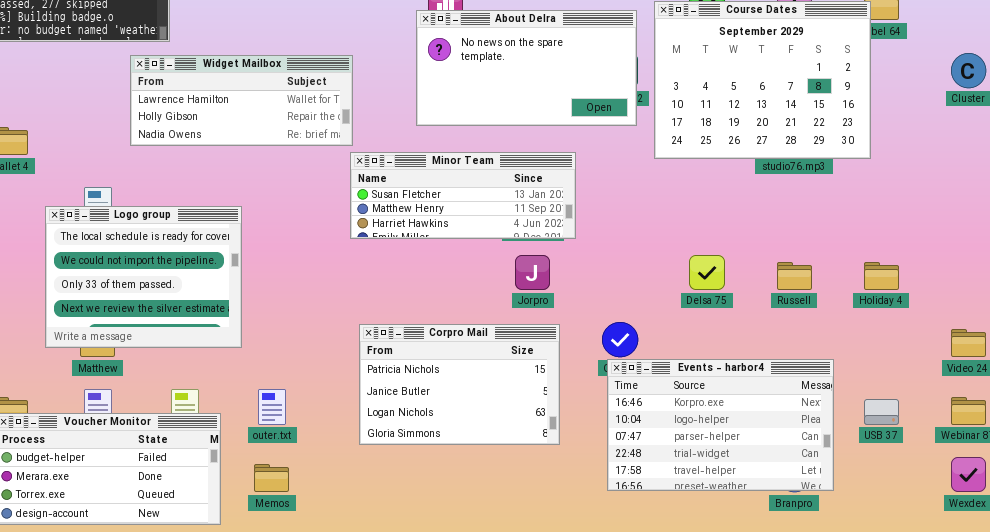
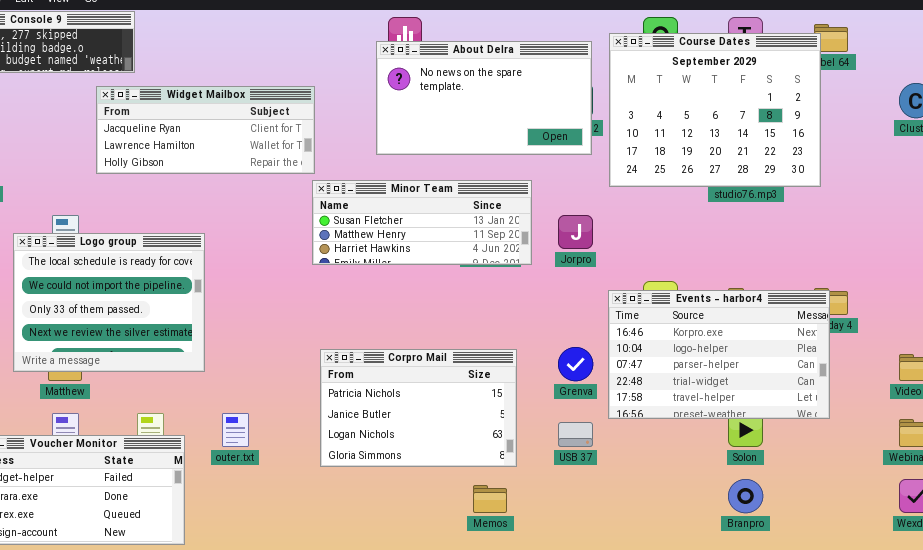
Widget Mailbox: [130,55,353,146] -> [96,86,315,174], scrolled up 1 row
Jorpro: [515,255,550,290] -> [558,215,593,249], moved
Events - harbor4: [607,359,834,491] -> [608,290,830,419], moved
USB 37: [864,399,899,425] -> [558,422,593,447], moved
Memos: [254,464,289,492] -> [473,485,507,513], moved

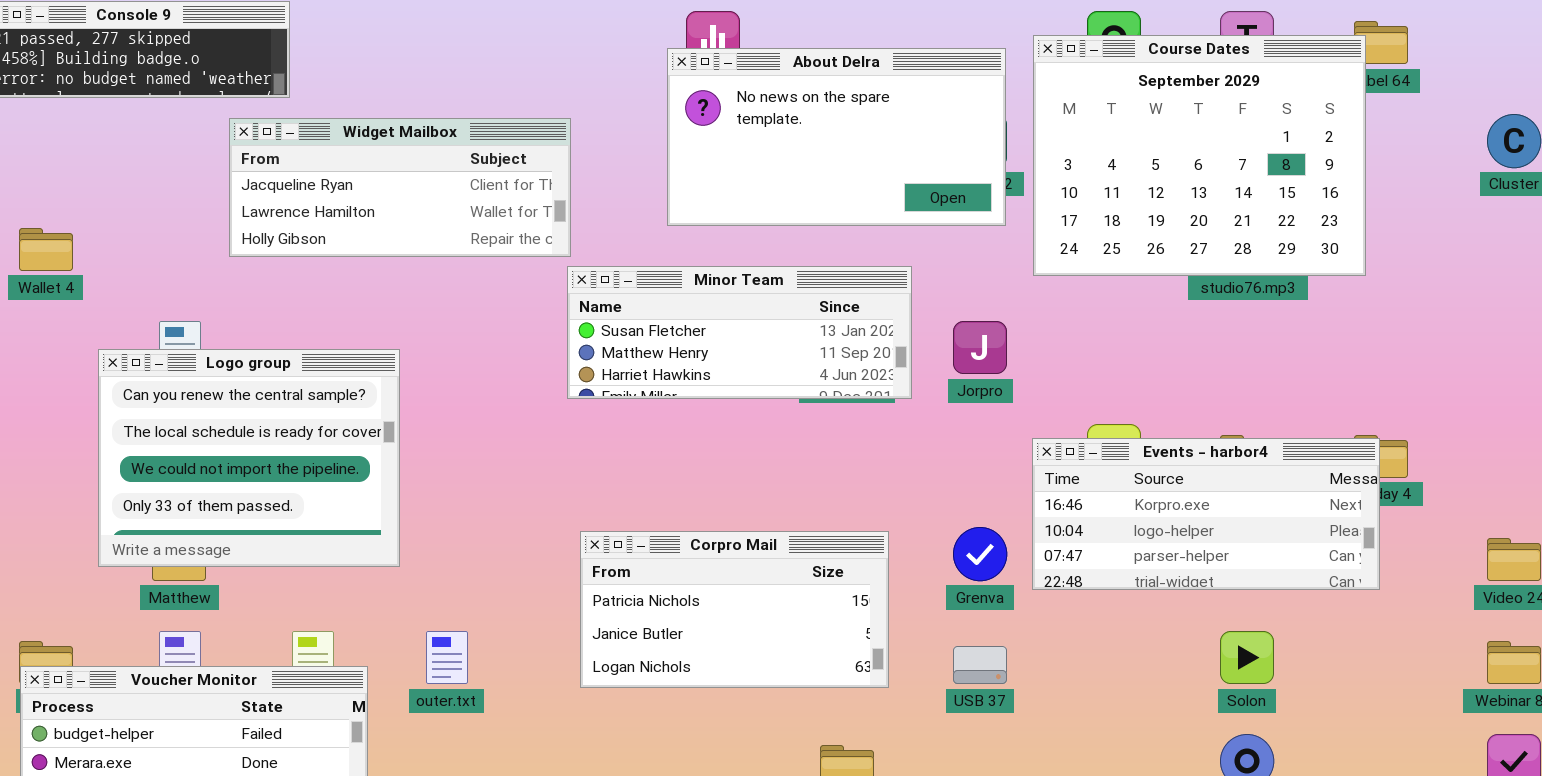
Logo group: [13,233,205,372] -> [98,349,400,567], scrolled up 1 row
Events - harbor4: [608,290,830,419] -> [1032,438,1380,590], resized
Corpro Mail: [320,349,517,467] -> [580,531,889,688], resized

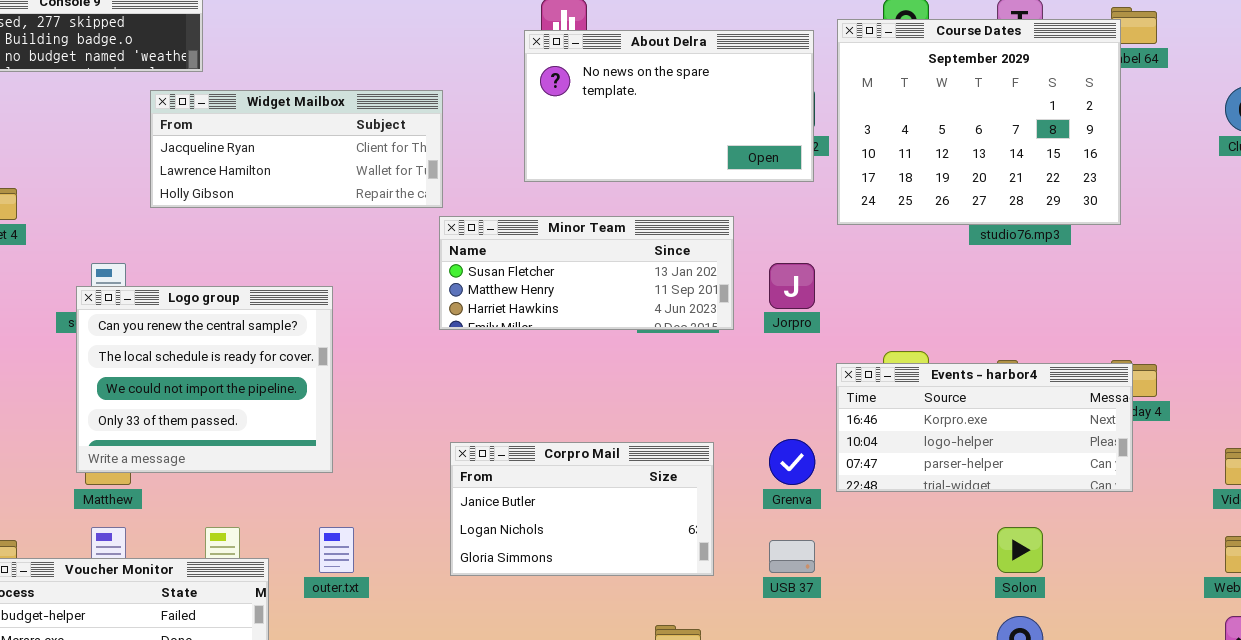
Logo group: [98,349,400,567] -> [76,286,333,473], moved
Corpro Mail: [580,531,889,688] -> [450,442,714,576], scrolled down 1 row

